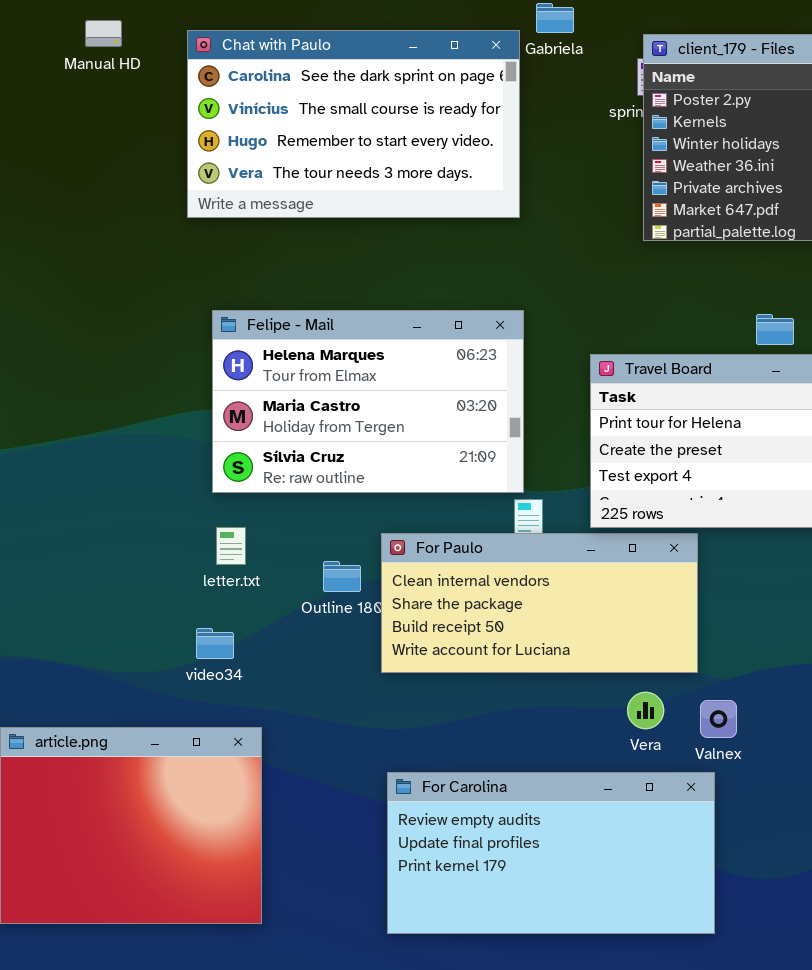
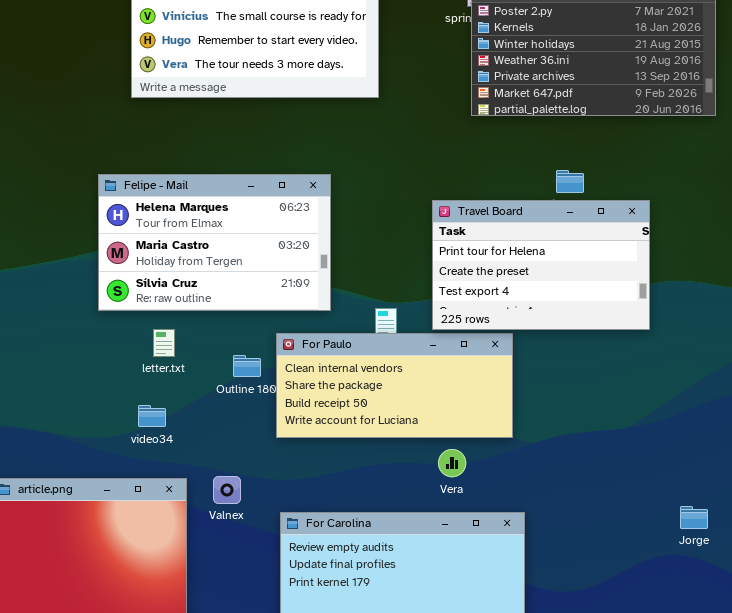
Felipe - Mail: [212,310,524,493] -> [98,174,331,311], moved
Vera: [627,692,664,729] -> [438,449,466,477], moved
Valnex: [700,700,737,738] -> [213,476,241,504], moved

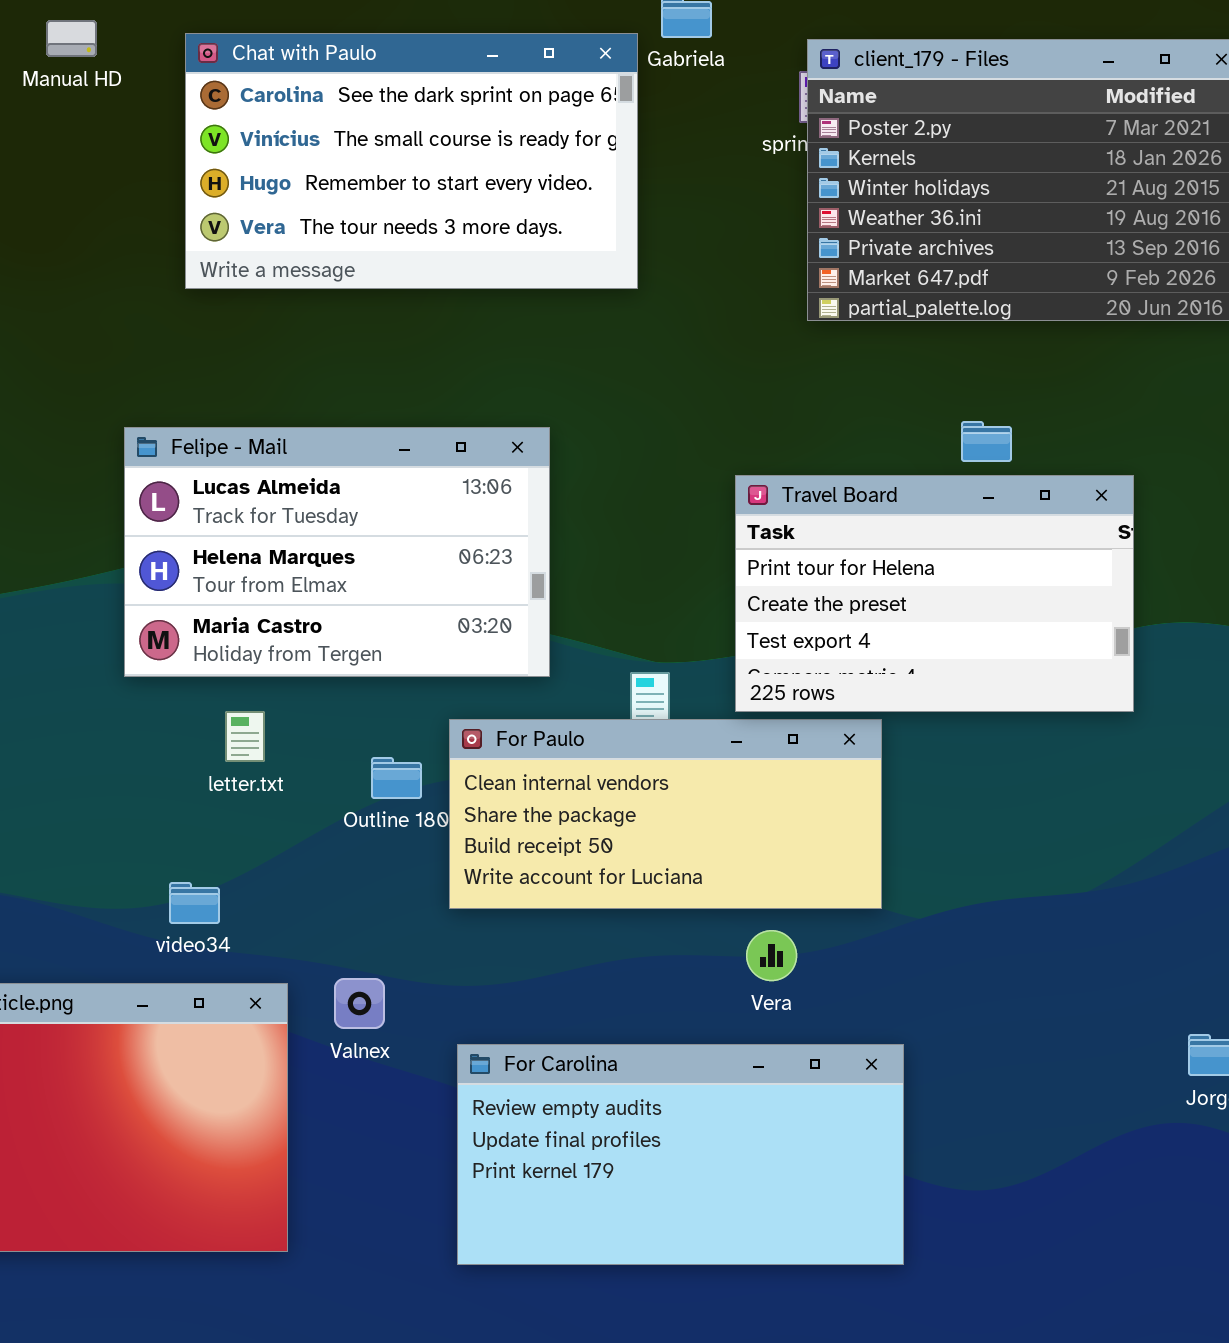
Felipe - Mail: [98,174,331,311] -> [124,427,550,677], scrolled up 1 row
video34: [138,405,166,427] -> [169,882,220,924], moved

